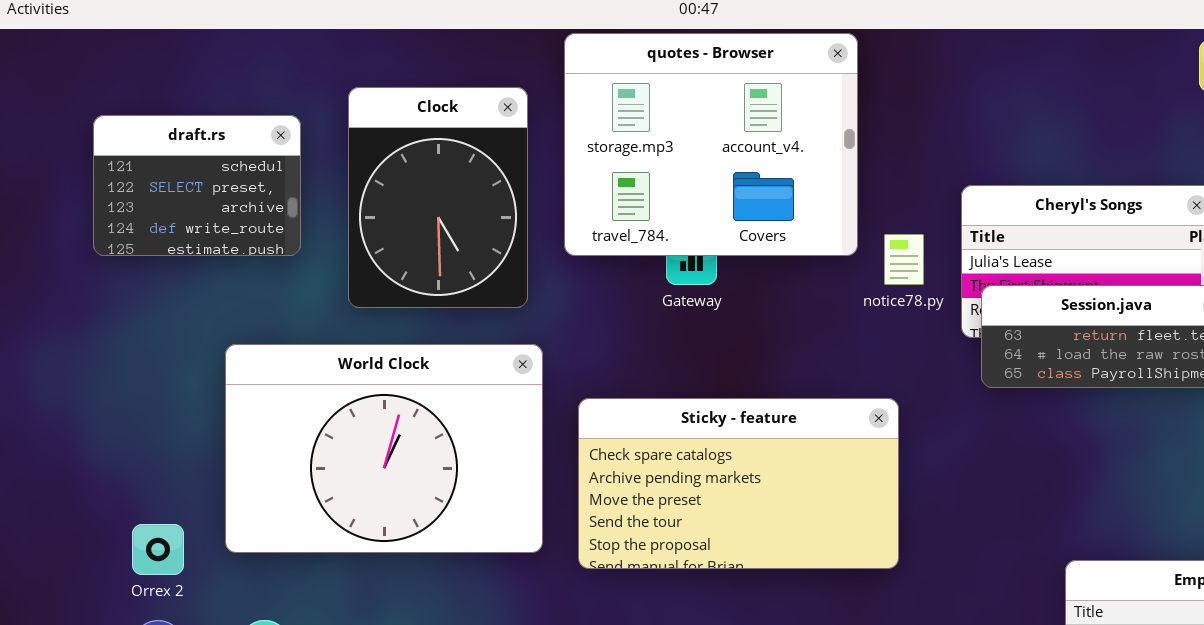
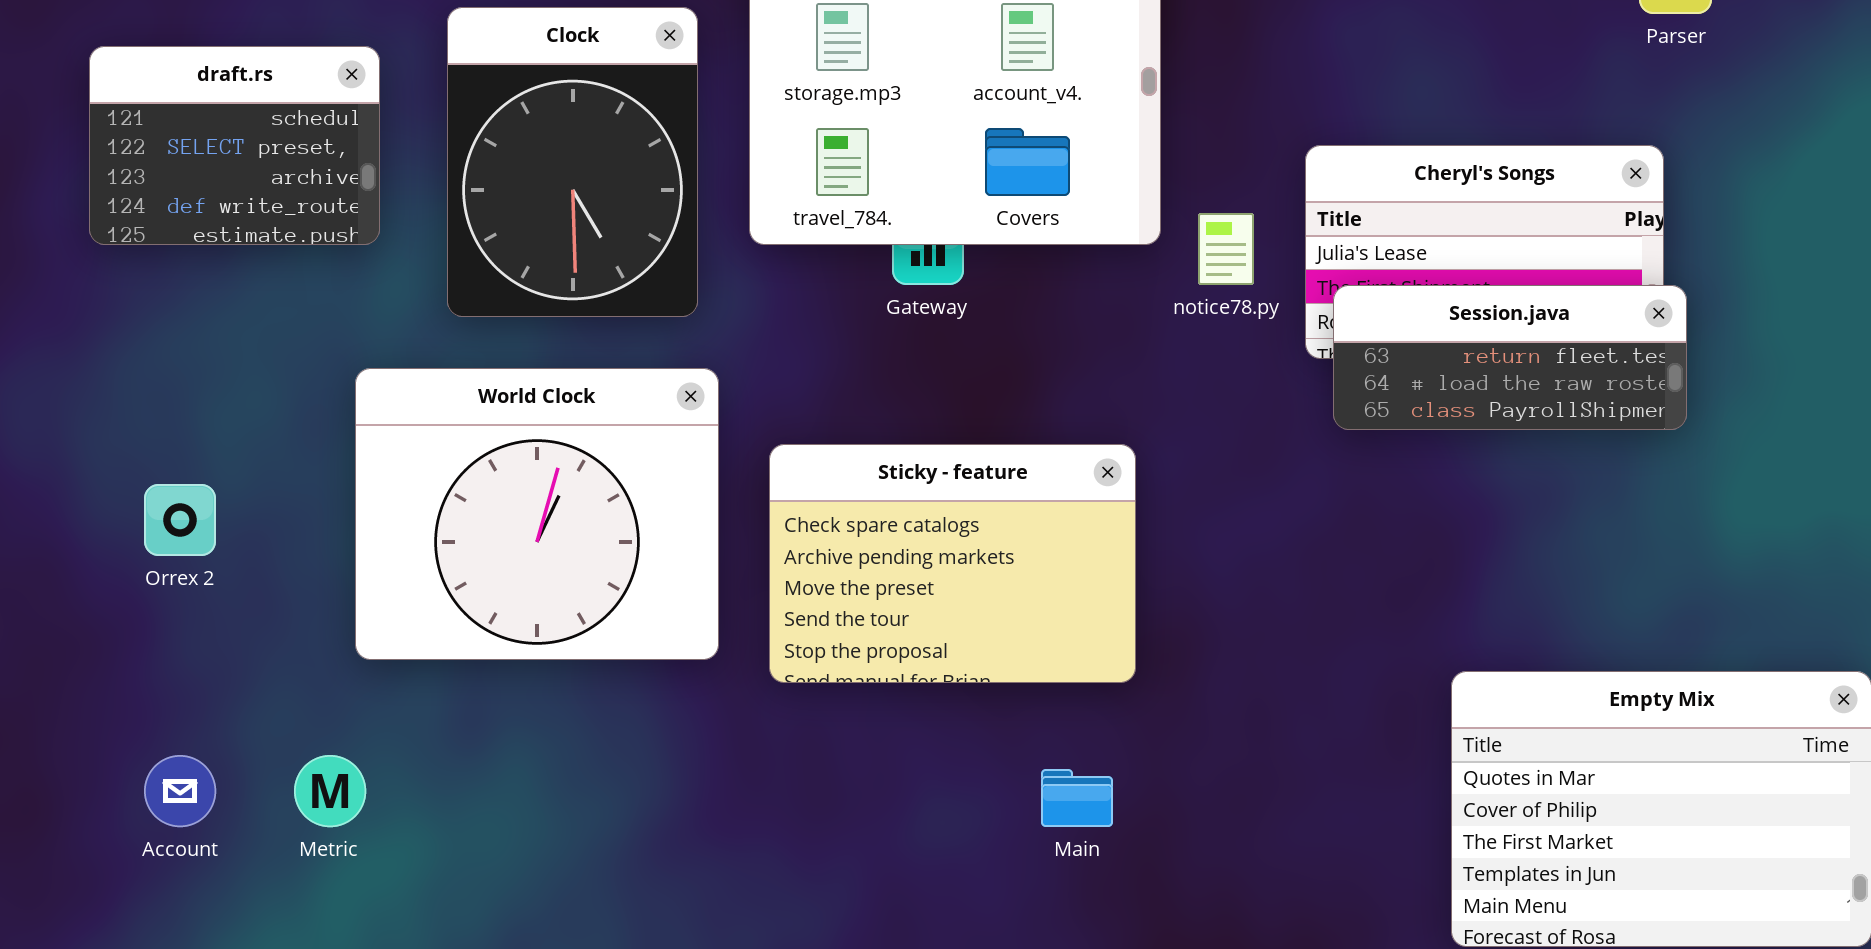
World Clock: [225,344,543,553] -> [355,368,719,660], resized
Sticky - feature: [578,398,899,569] -> [769,444,1136,683], resized
Orrex 2: [132,524,184,575] -> [144,484,216,556], moved

